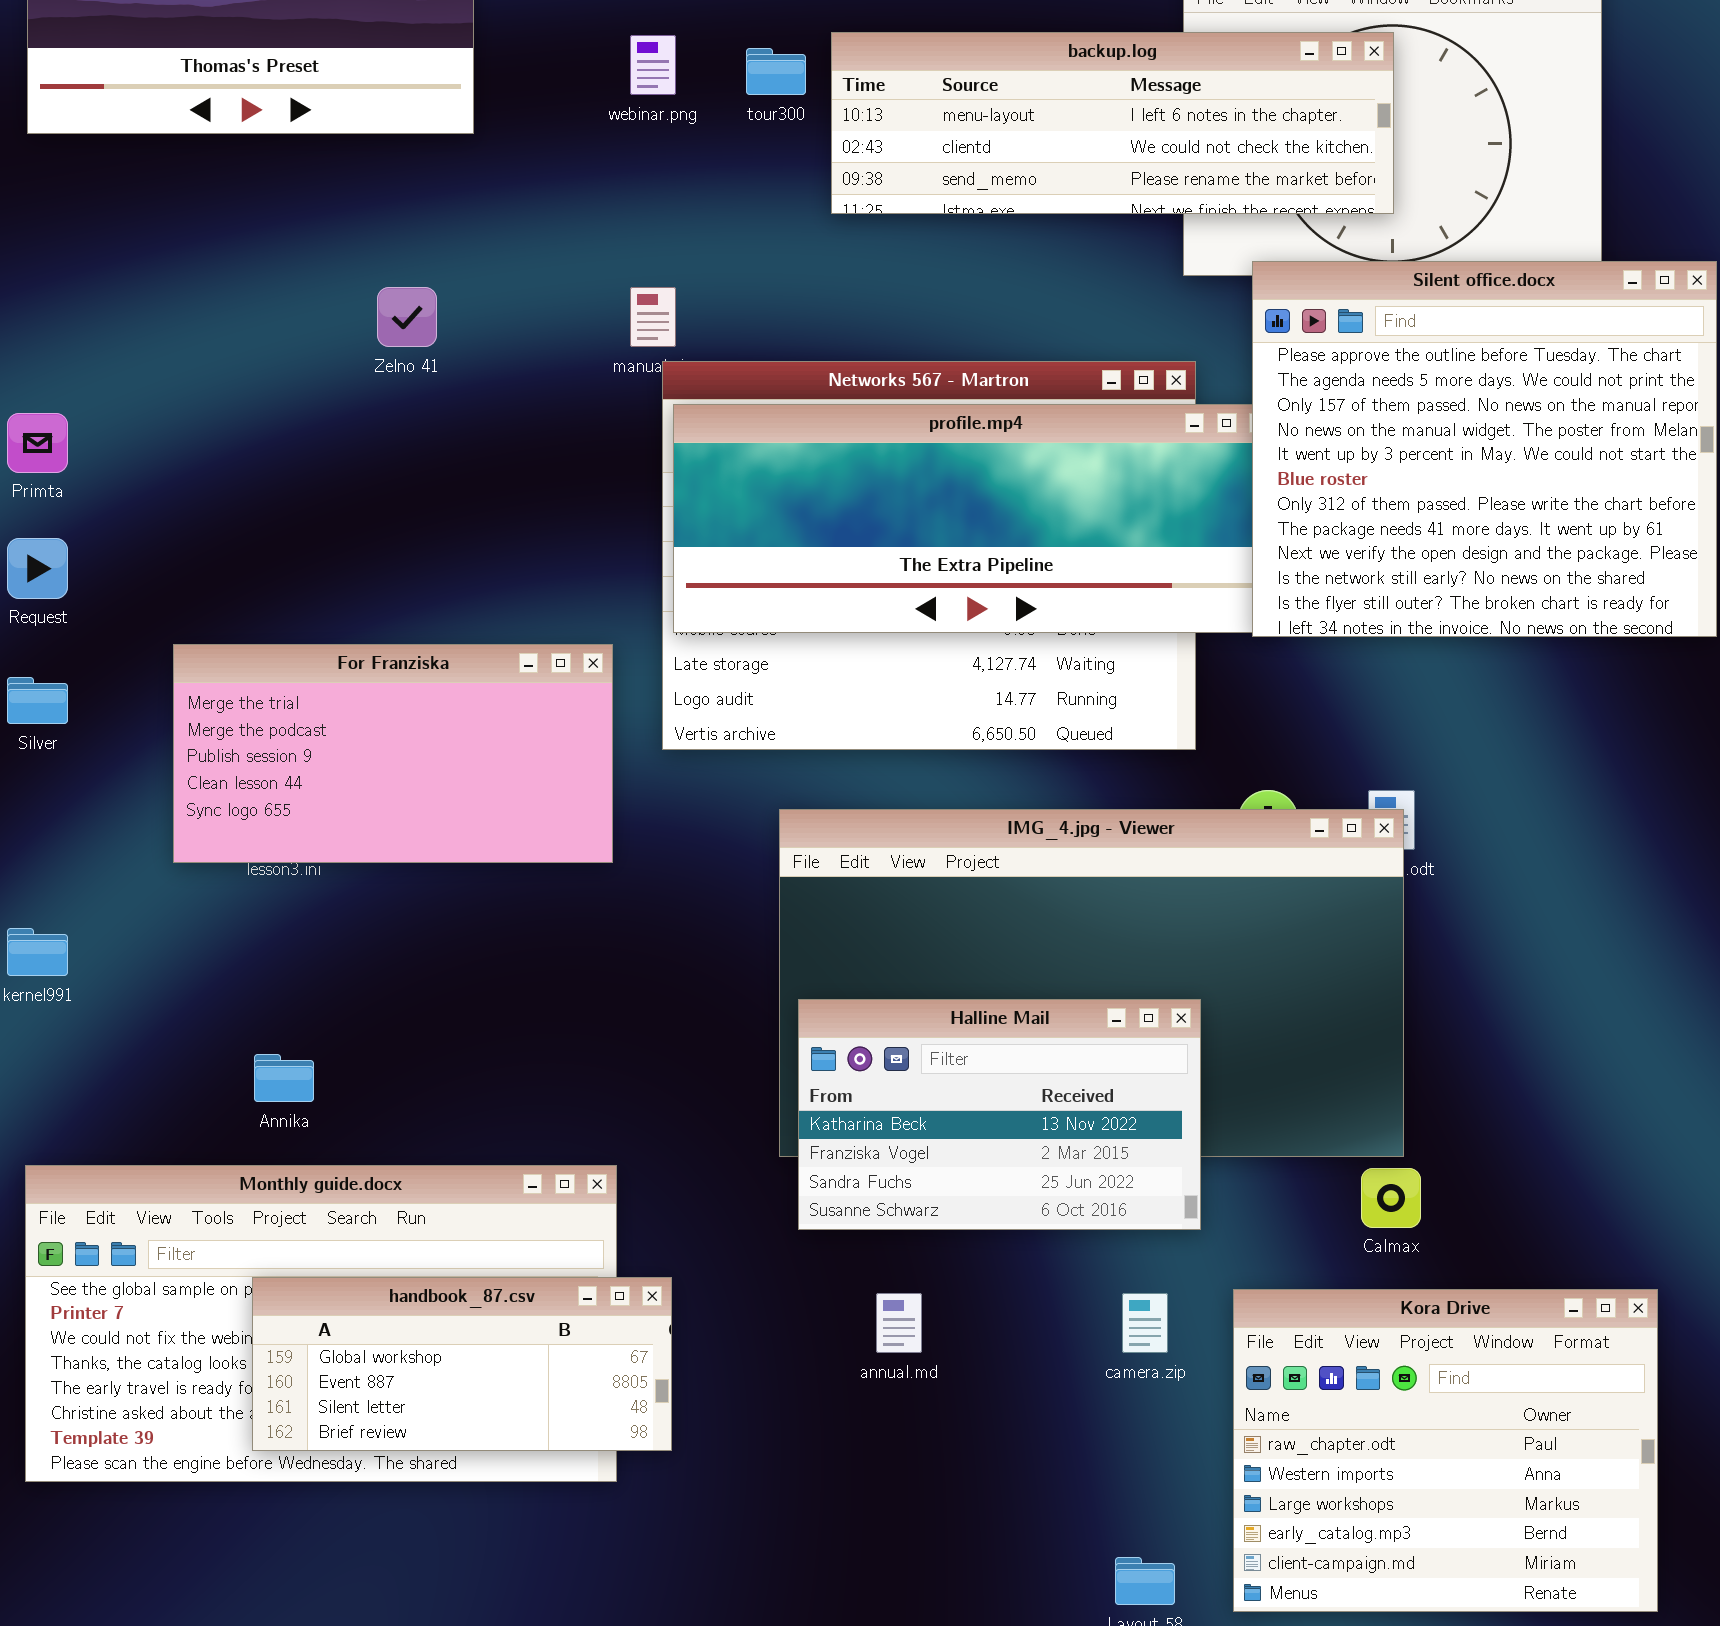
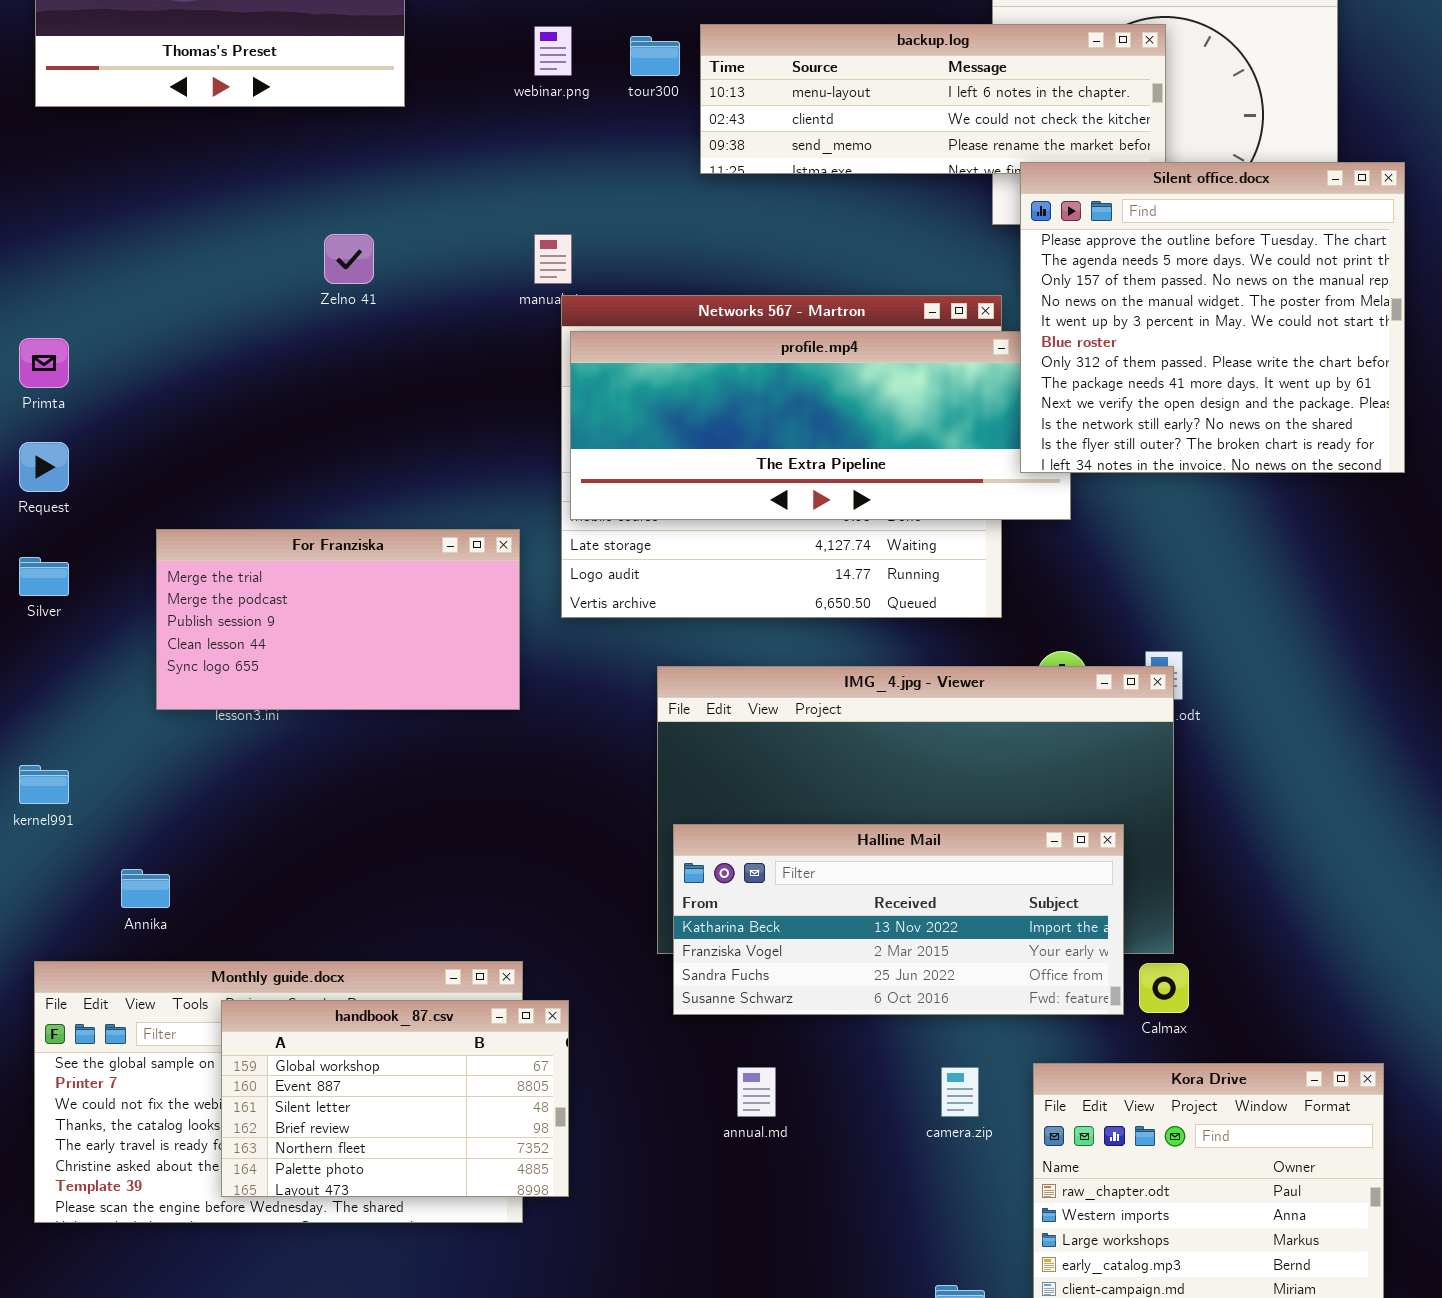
Silent office.docx: [1252,261,1717,637] -> [1020,162,1405,473], moved
Halline Mail: [798,999,1201,1230] -> [673,824,1124,1015], resized
Annika: [254,1054,314,1102] -> [121,869,170,908], moved
handbook_87.csv: [252,1277,672,1451] -> [221,1000,569,1197], resized

